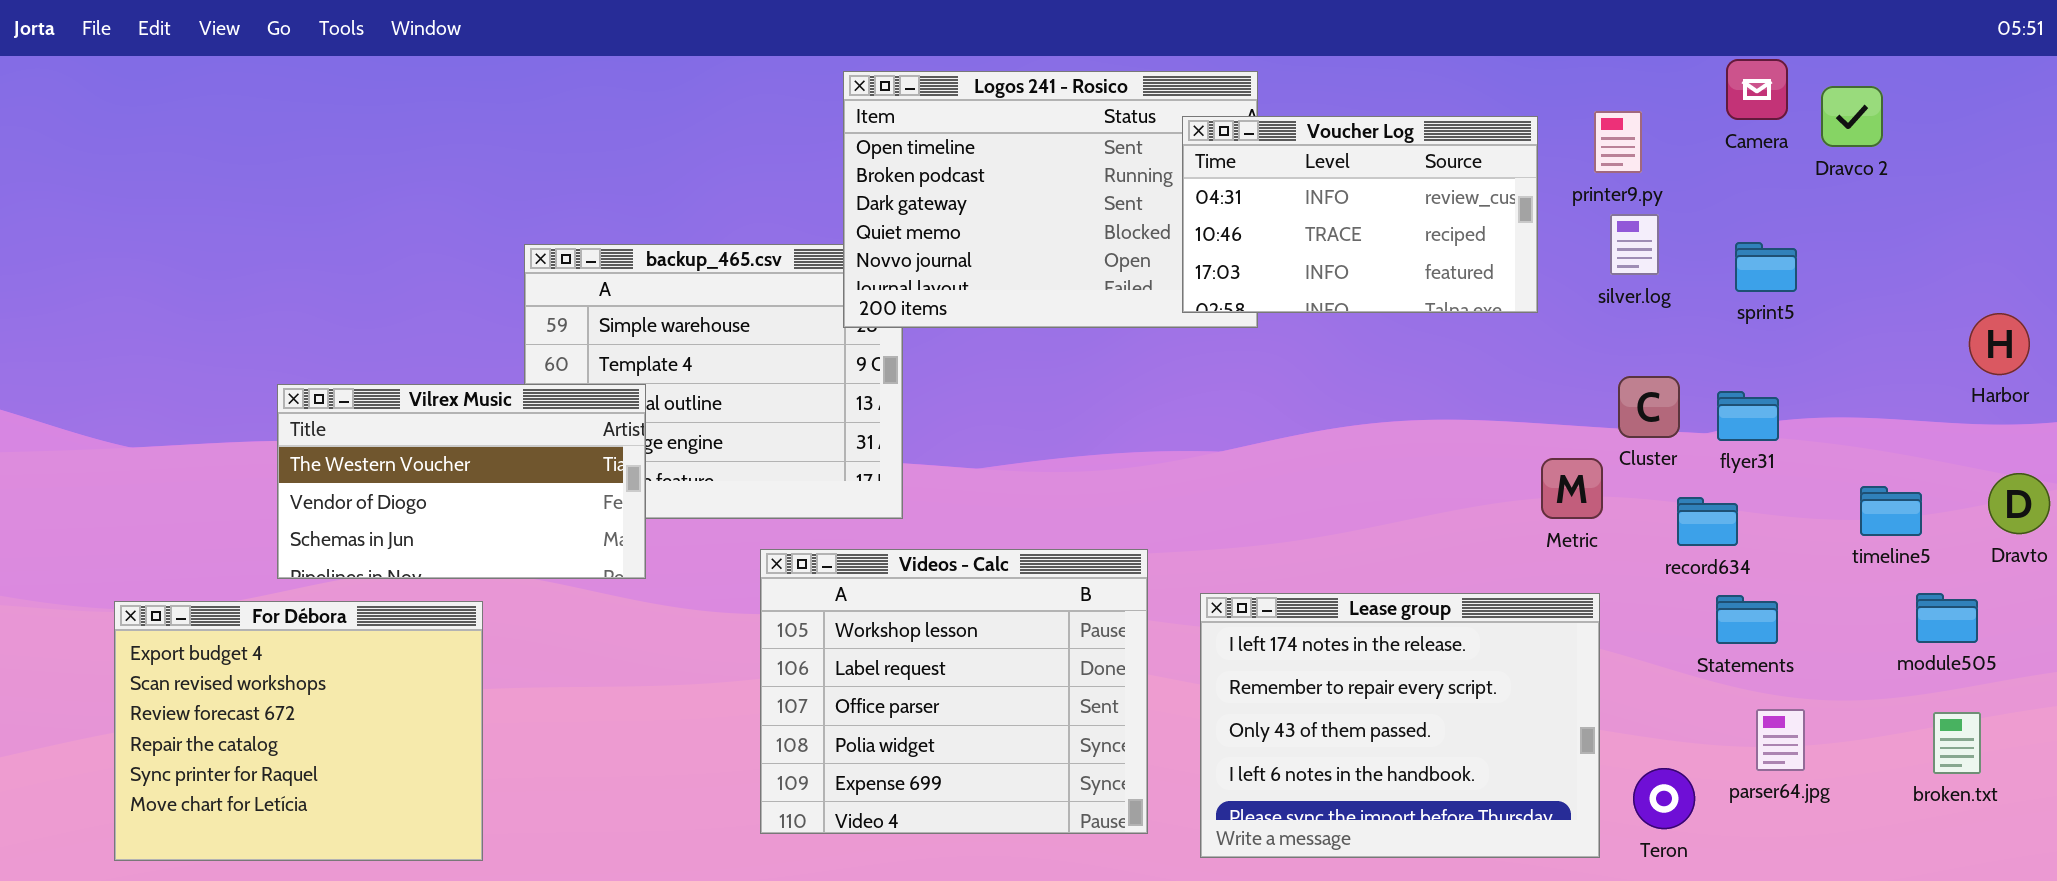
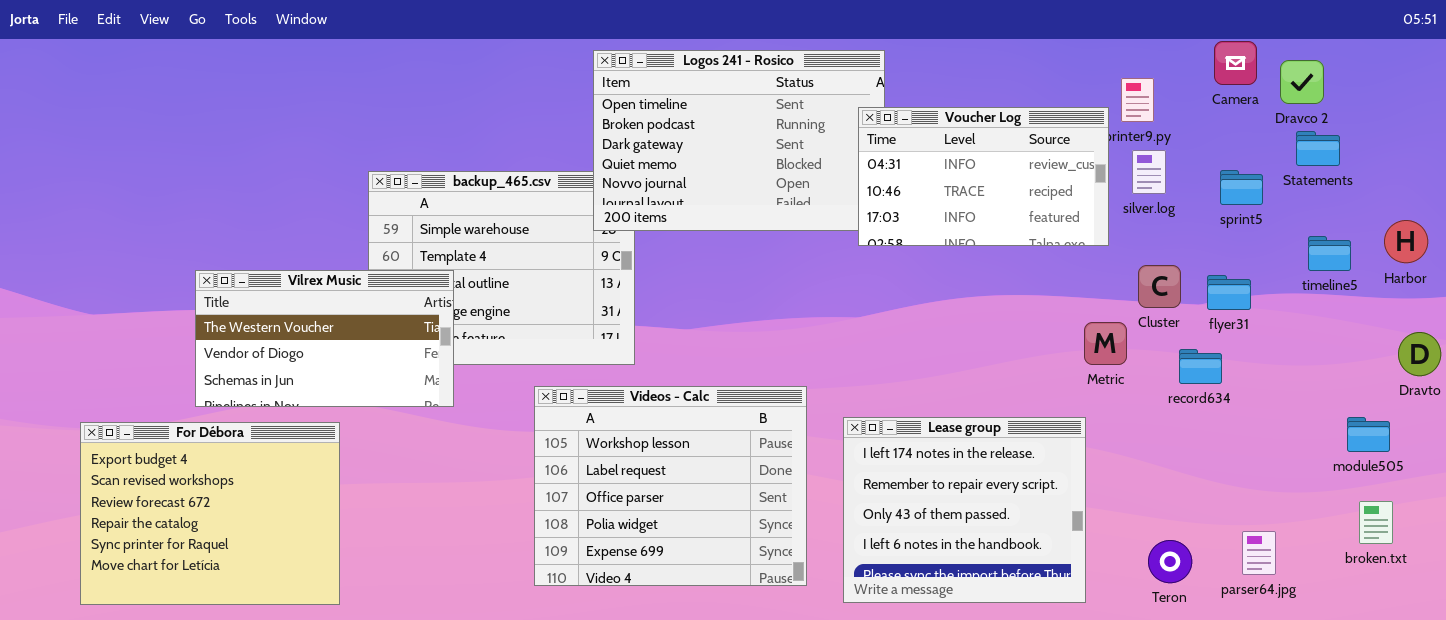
Voucher Log: [1182,116,1538,313] -> [858,107,1109,246], moved
timeline5: [1860,486,1922,536] -> [1308,236,1351,271], moved
Lease group: [1200,593,1600,858] -> [843,417,1086,603], resized
Statements: [1716,595,1778,644] -> [1296,131,1340,166], moved
parser64.jpg: [1756,709,1805,771] -> [1242,531,1276,575], moved

